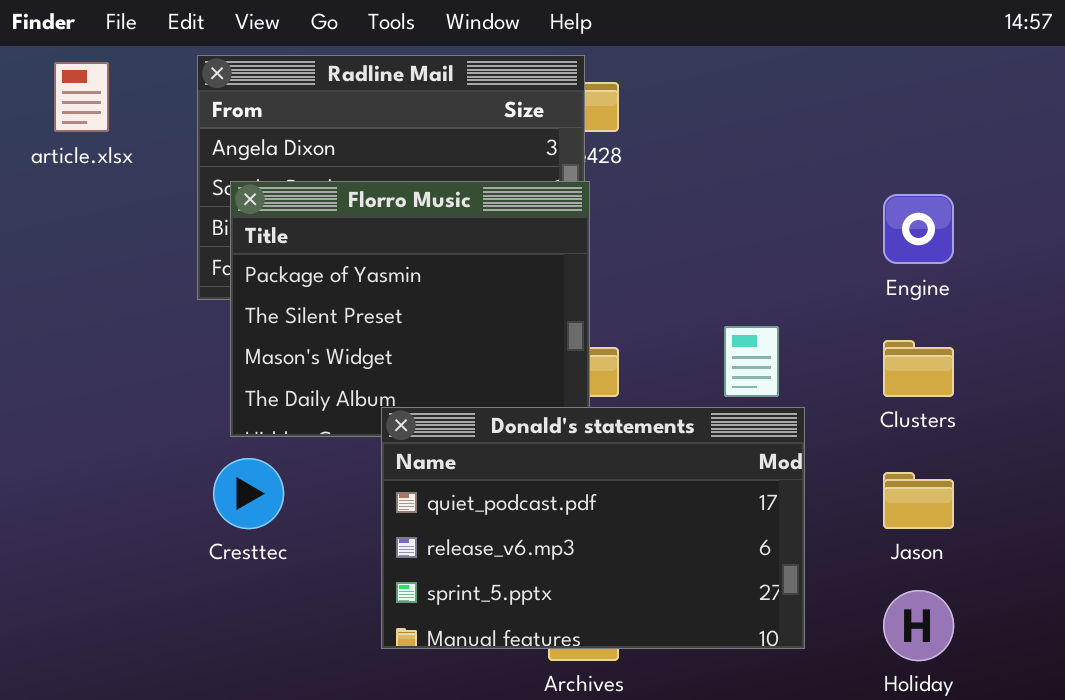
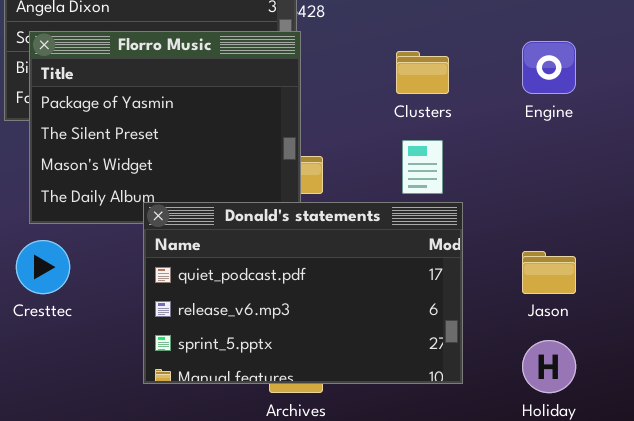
Clusters: [883,340,954,397] -> [396,51,449,94], moved

